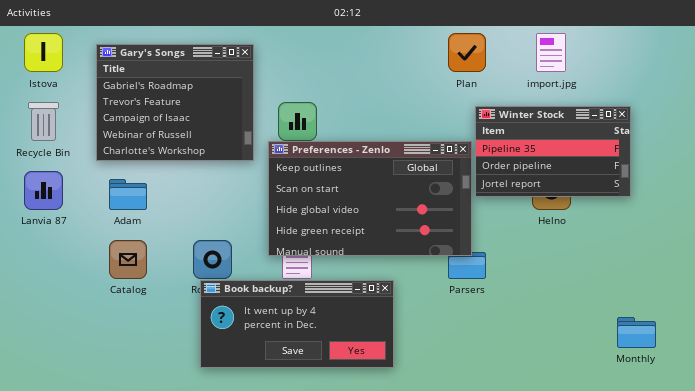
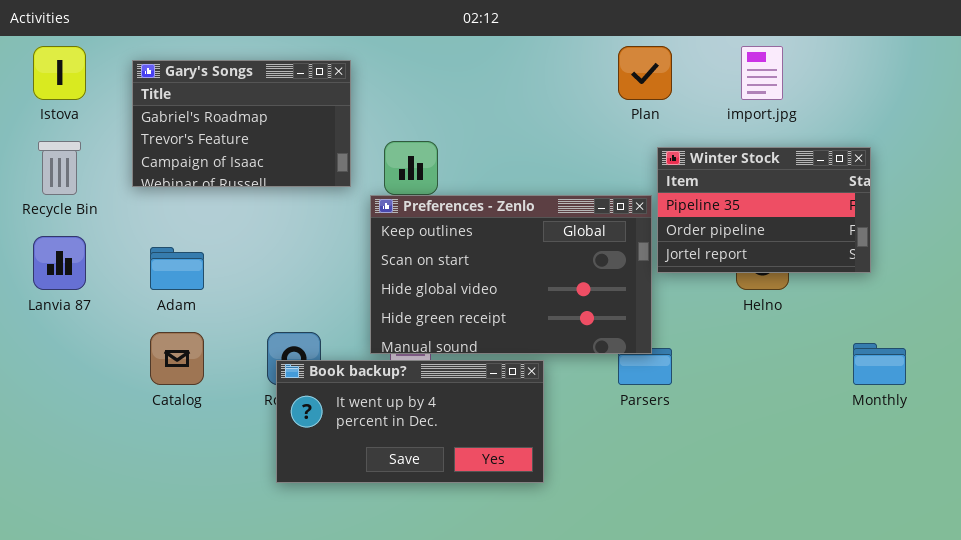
Gary's Songs: [96,44,254,161] -> [132,60,351,187], resized
Book backup?: [200,280,394,368] -> [276,360,544,483], moved
Monthly: [617,317,656,348] -> [853,343,906,385], moved

